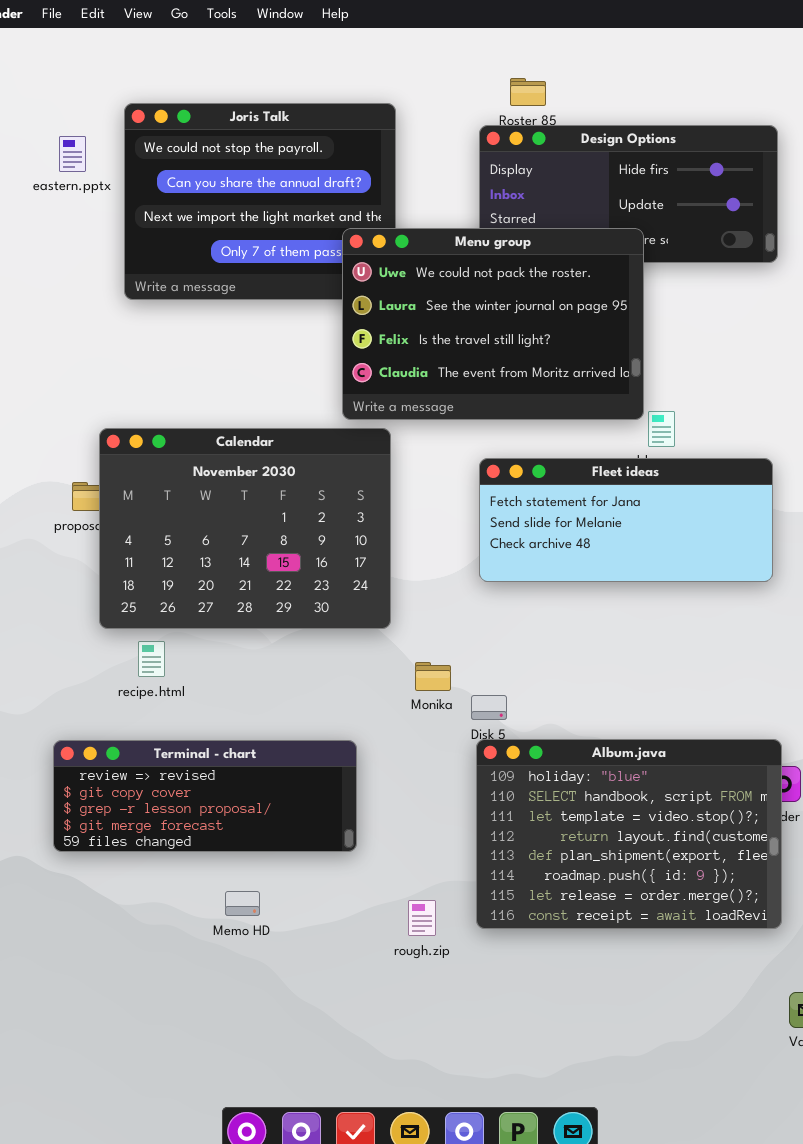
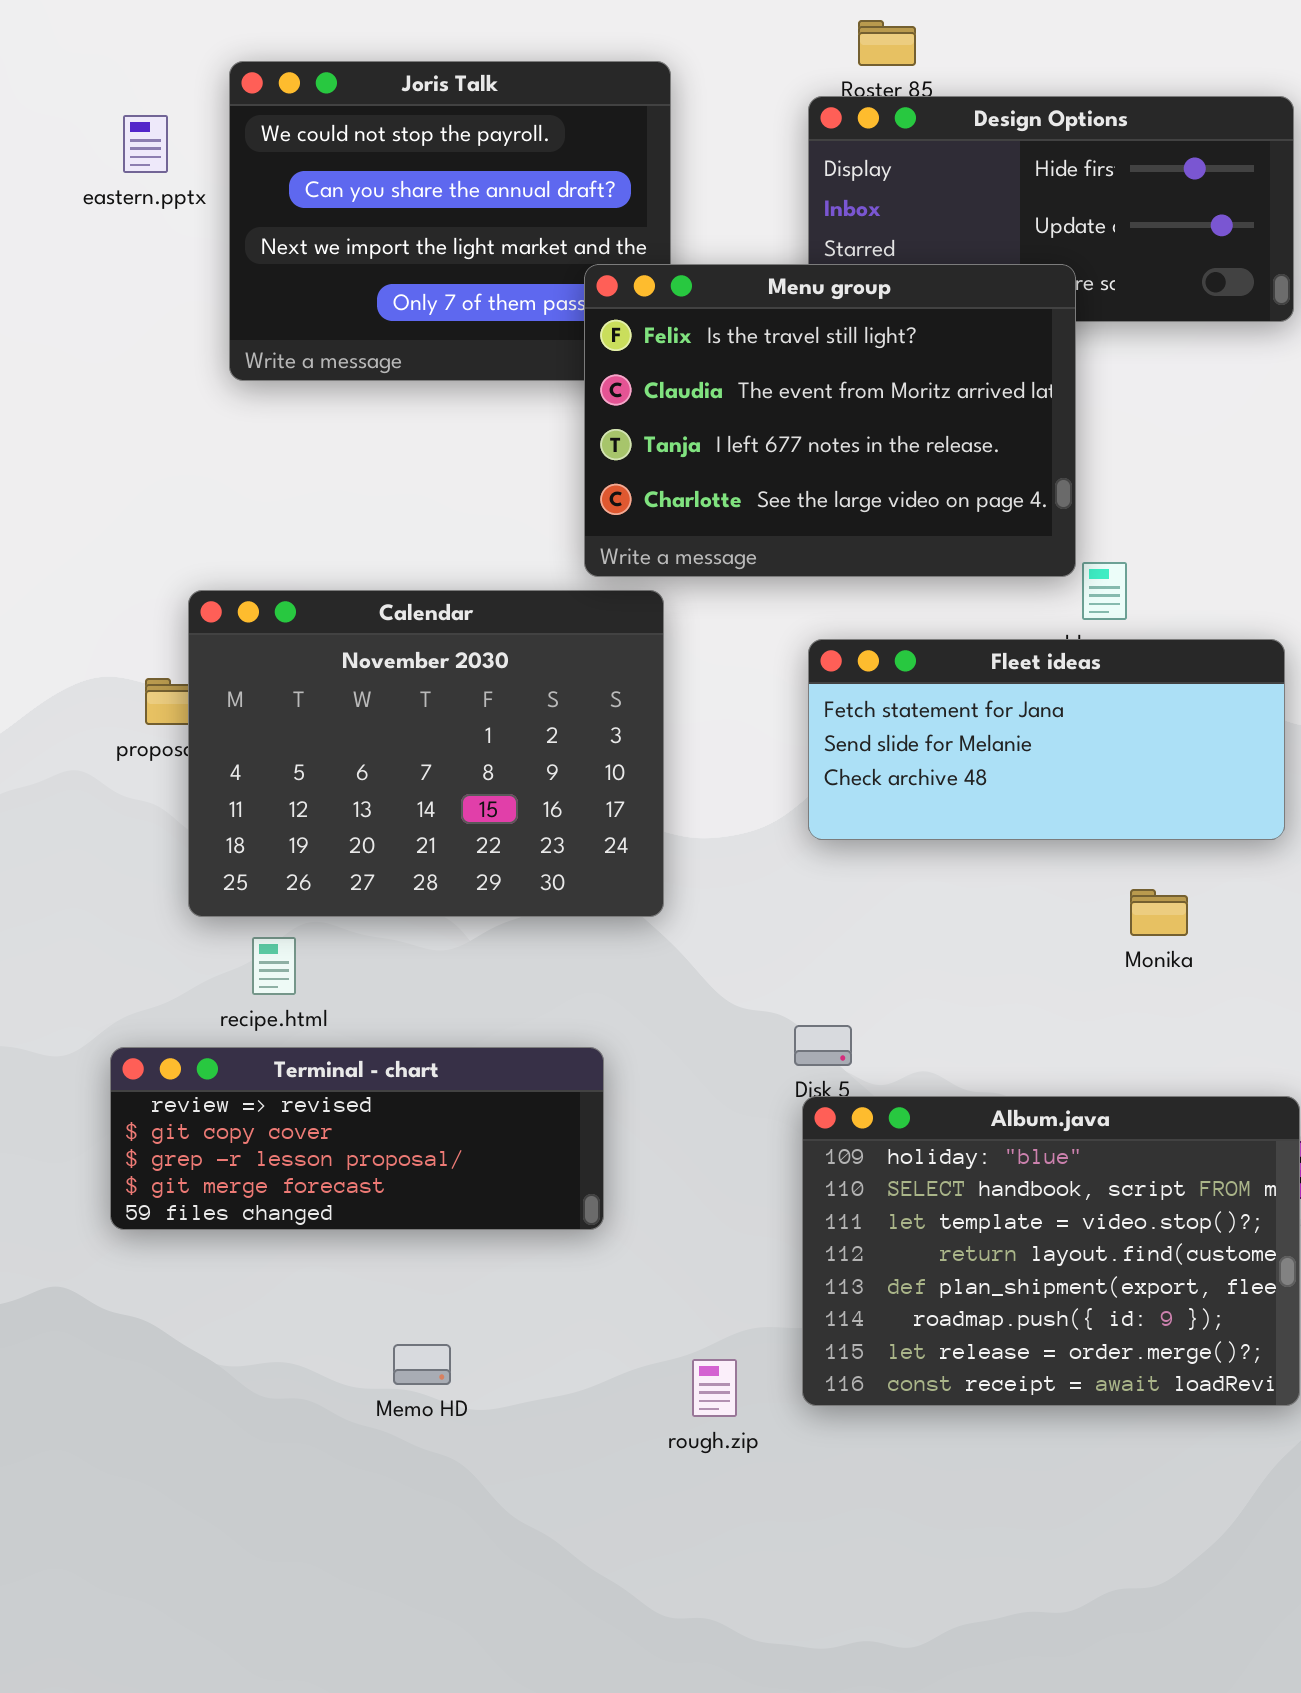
Menu group: [342,228,644,420] -> [584,264,1076,577], scrolled down 2 rows
Monika: [415,662,451,691] -> [1130,889,1188,936], moved
Terminal - chart: [53,740,357,852] -> [110,1047,604,1230], moved

